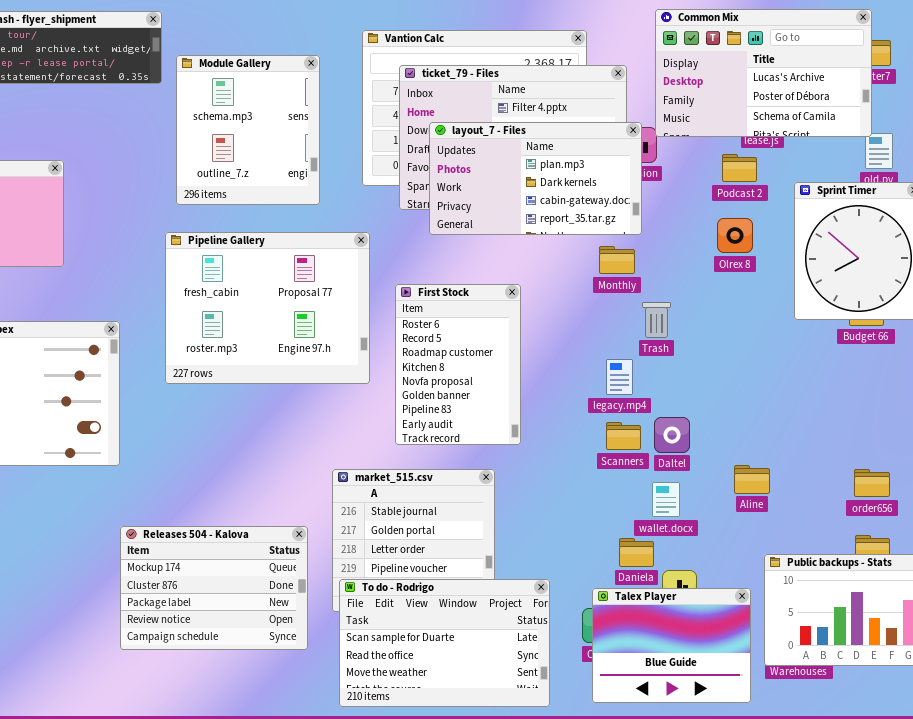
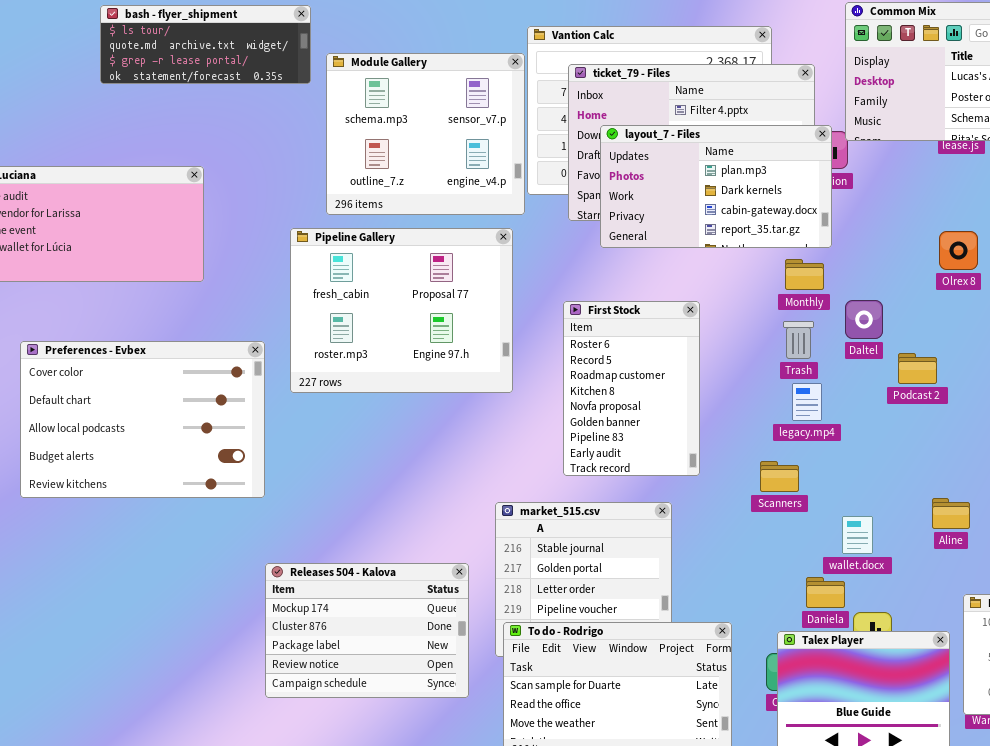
Module Gallery: [176,55,320,205] -> [326,53,525,215], resized
Podcast 2: [722,154,757,182] -> [898,353,937,384], moved
Olrex 8: [717,218,753,253] -> [939,231,978,270], moved
Pipeline Gallery: [165,232,370,384] -> [290,228,513,393], moved
Trash: [642,302,671,338] -> [783,321,814,359], moved
Daltel: [654,417,690,453] -> [845,300,883,339], moved
Scanners: [606,422,641,450] -> [760,461,799,492], moved

